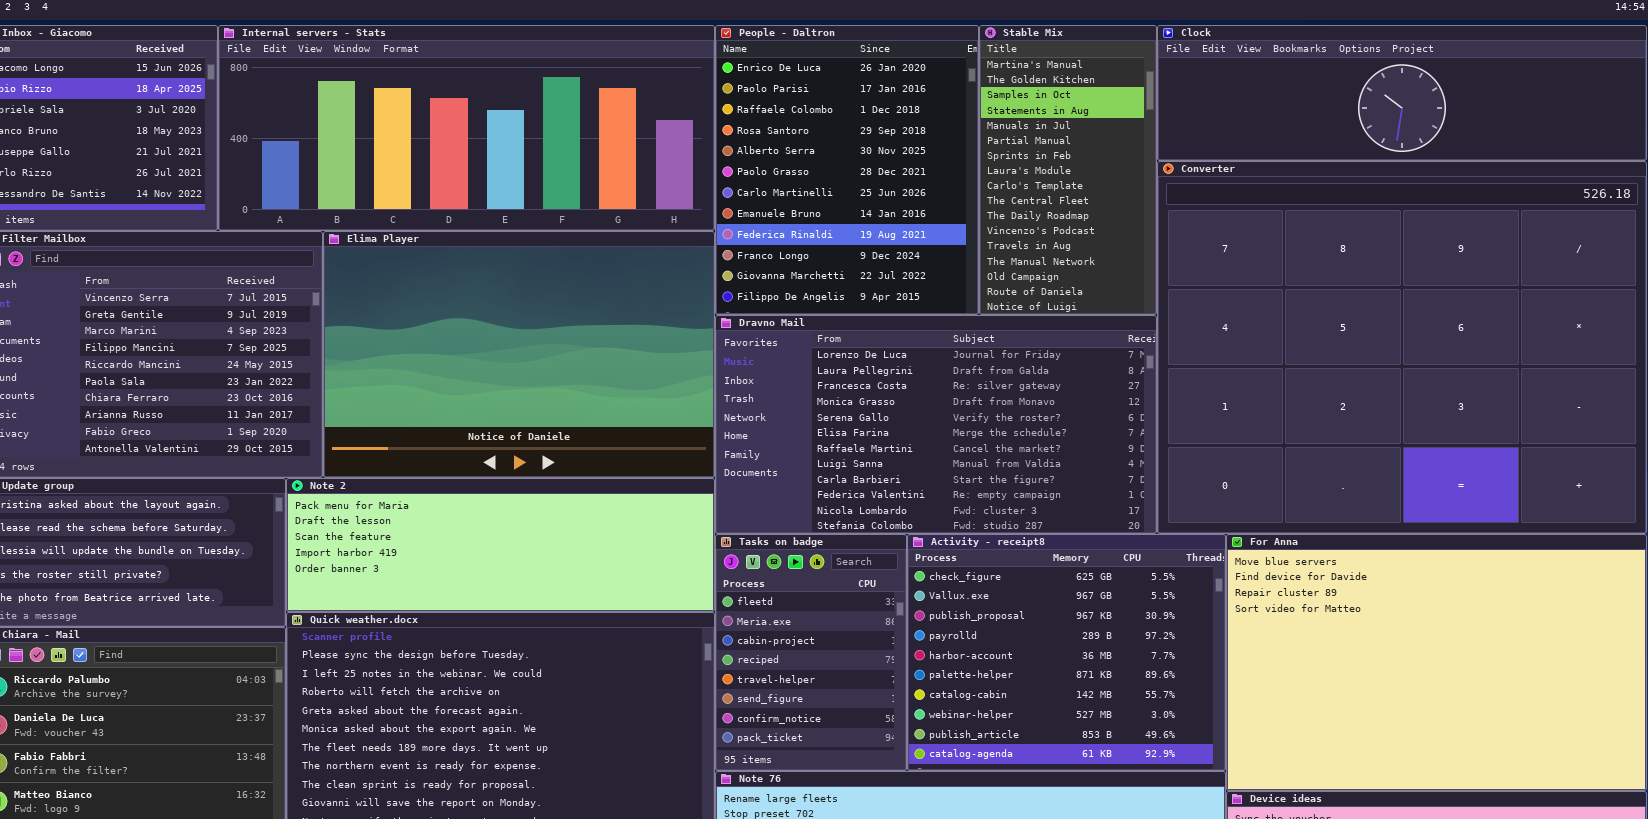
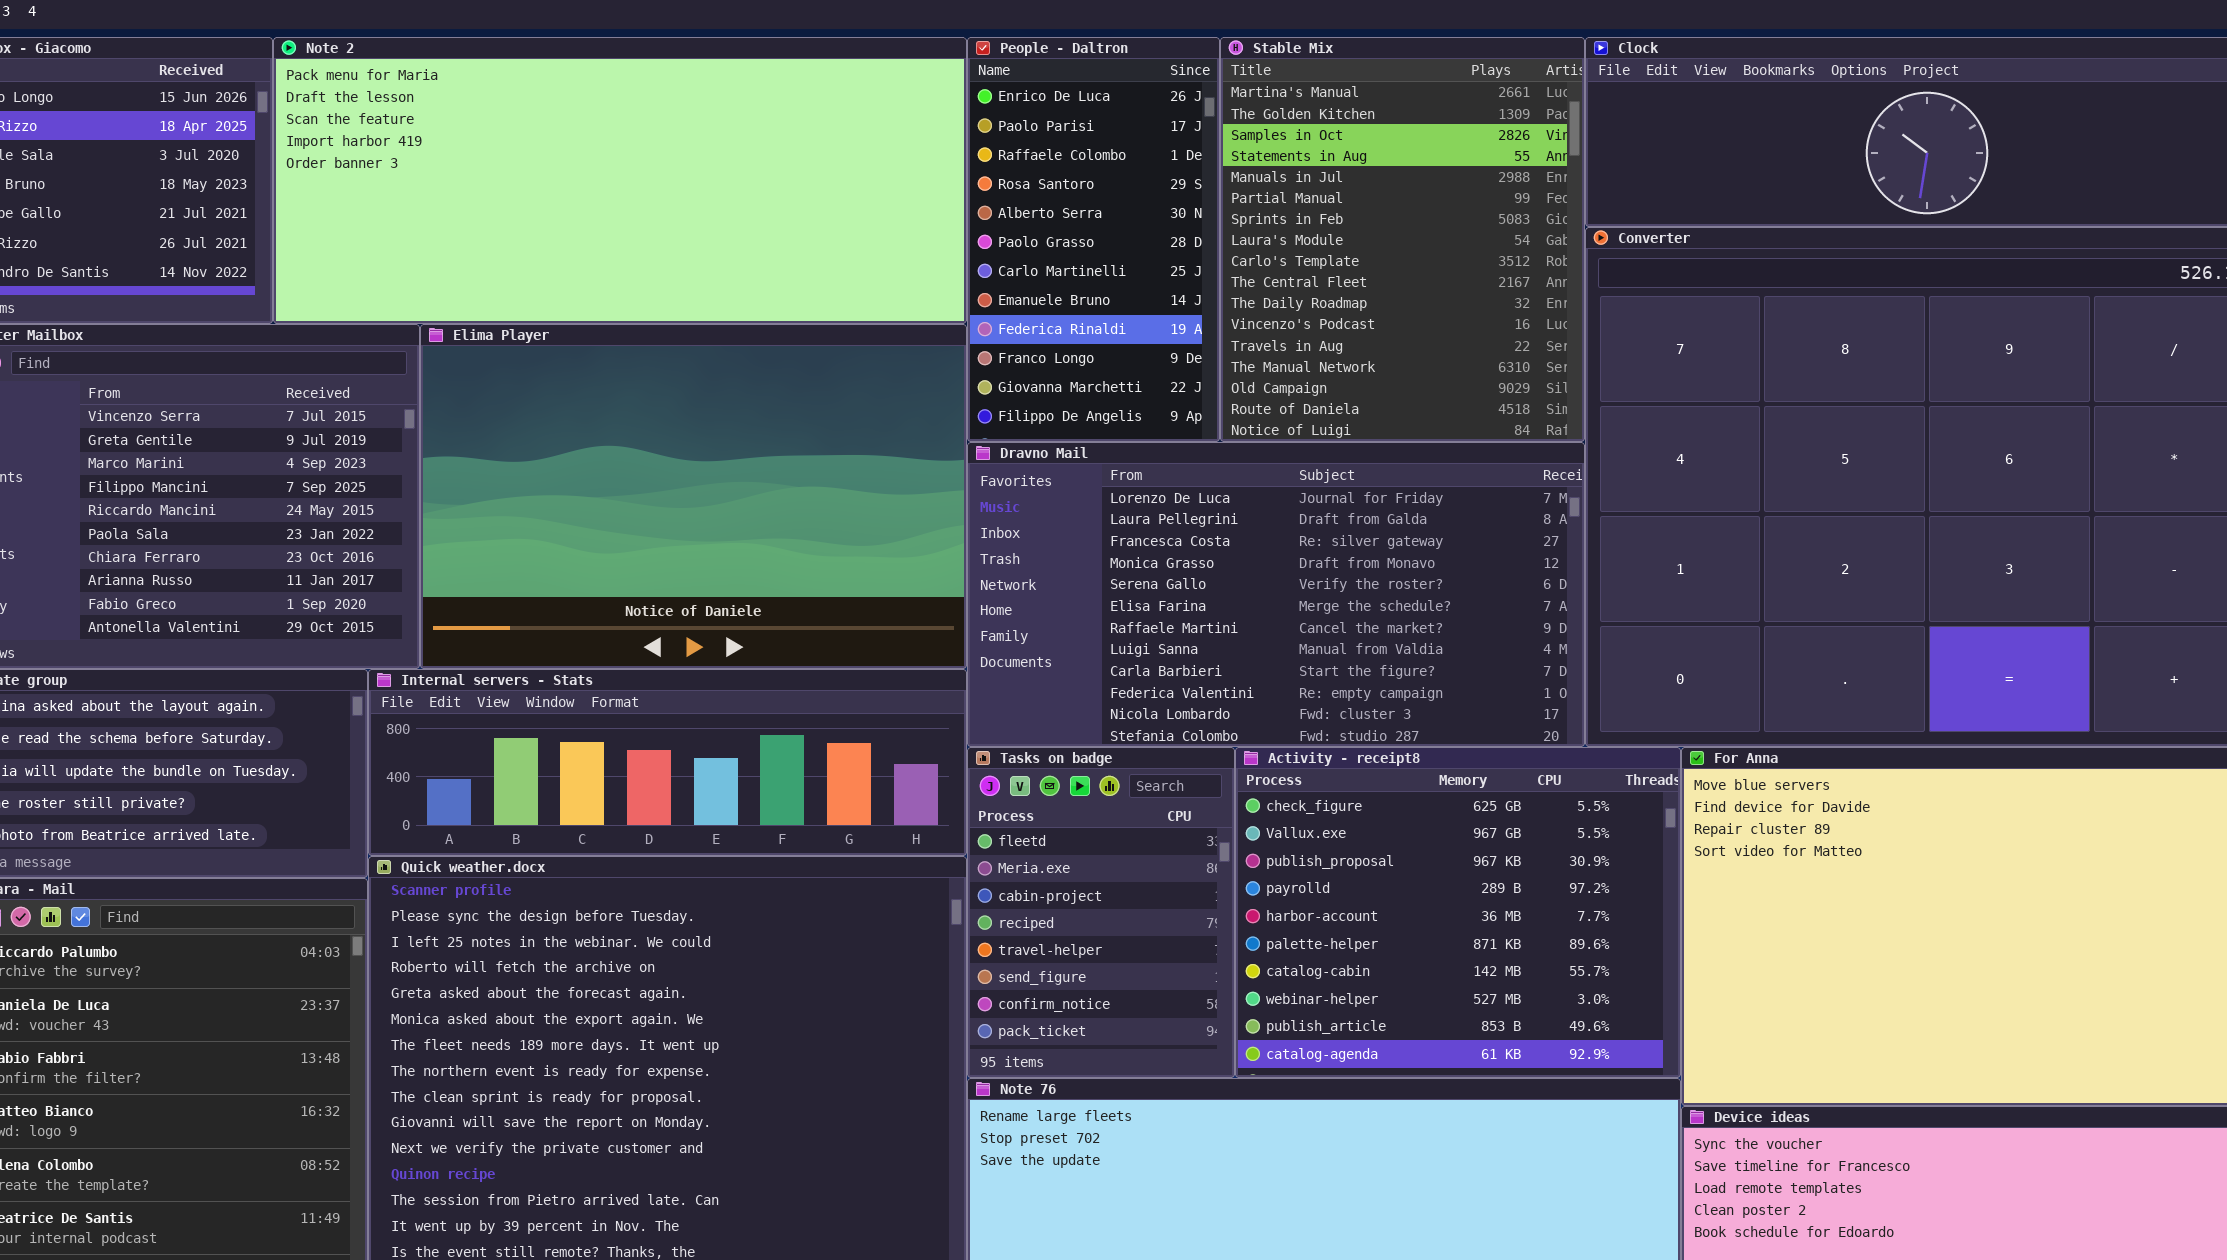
Internal servers - Stats: [218,25,715,231] -> [368,669,967,856], moved, resized
People - Daltron: [715,25,979,315] -> [967,37,1220,442], resized
Stable Mix: [979,25,1157,315] -> [1220,37,1585,442], resized
Note 2: [286,478,715,612] -> [273,37,967,324], moved, resized

